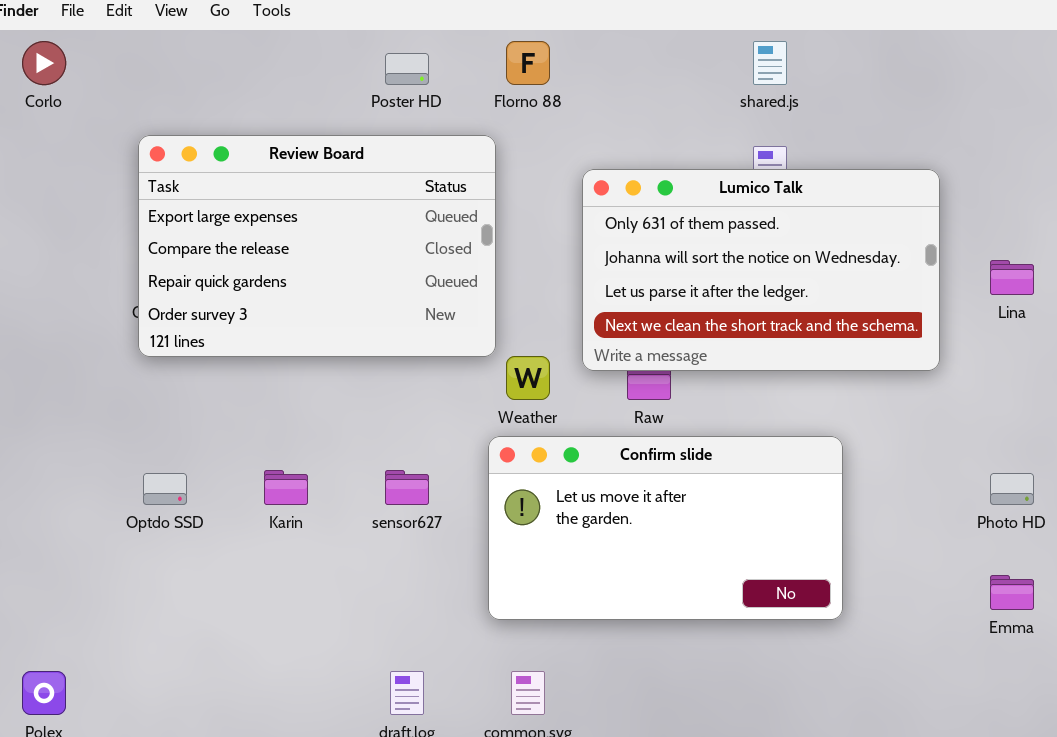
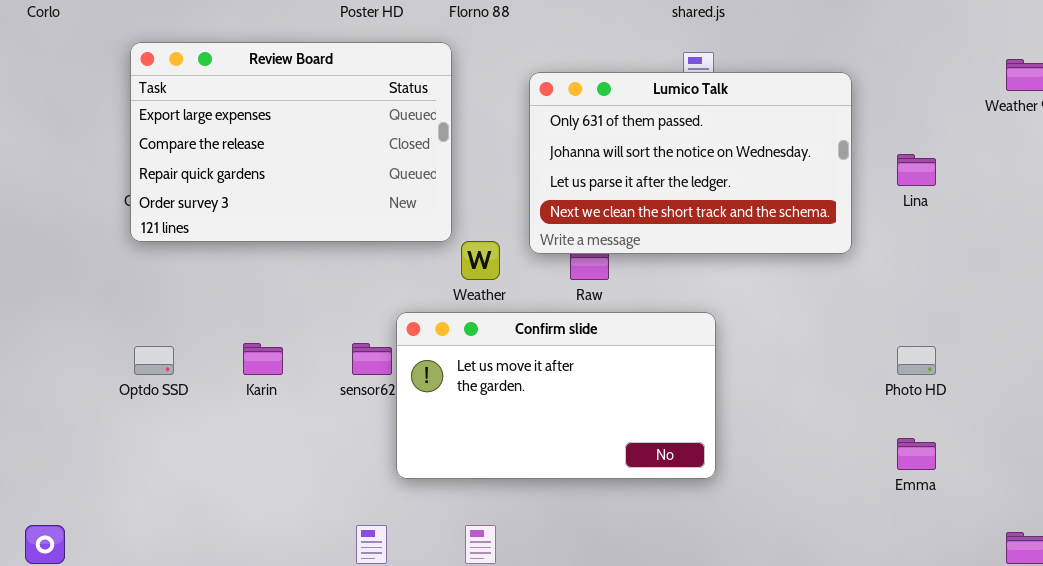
Confirm slide: [488,436,843,620] -> [396,312,716,479], moved

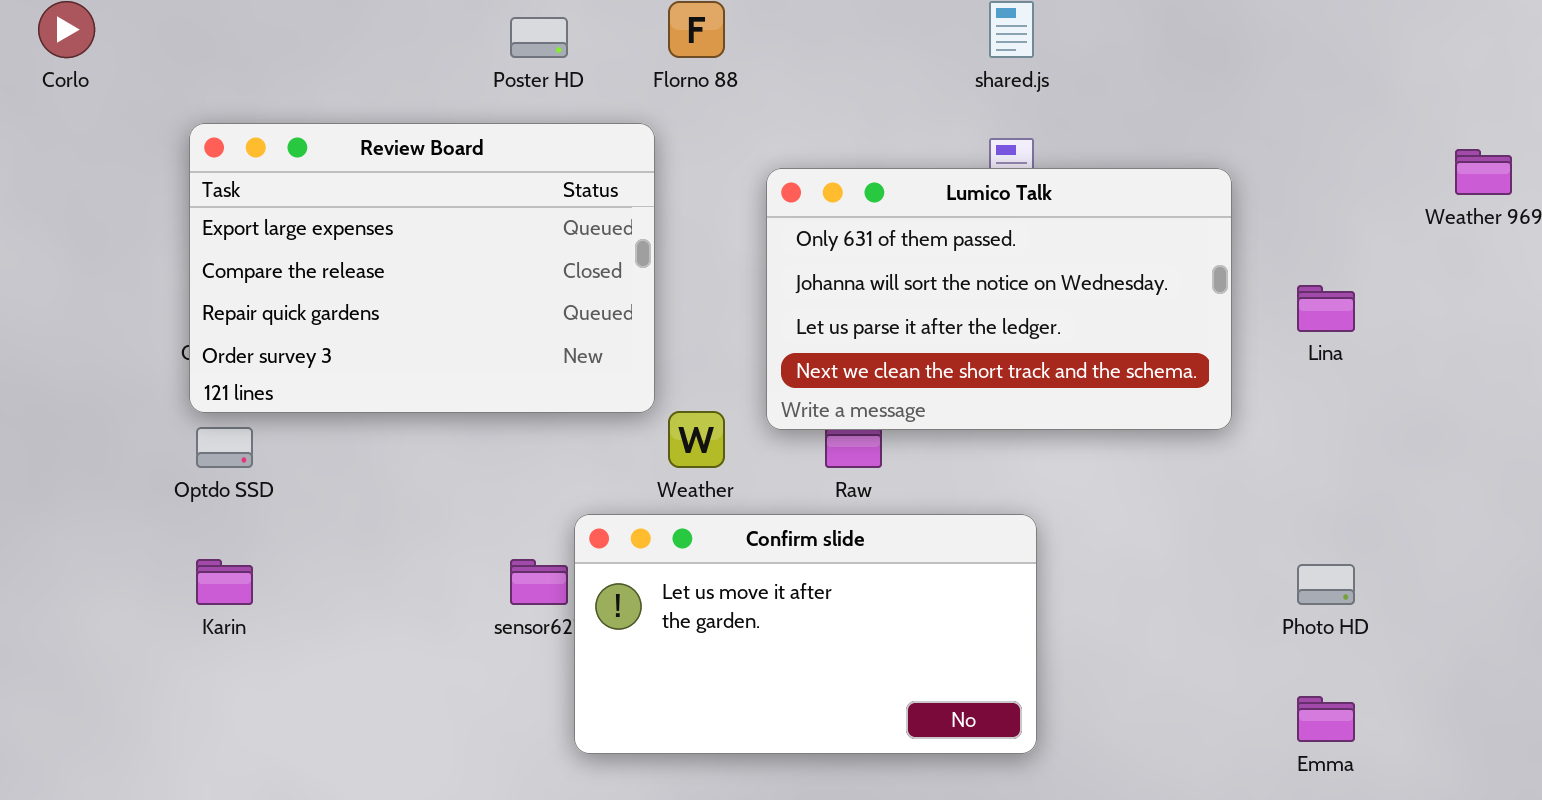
Karin: [243,343,283,375] -> [196,559,253,605], moved
Optdo SSD: [134,346,174,375] -> [196,427,253,468], moved

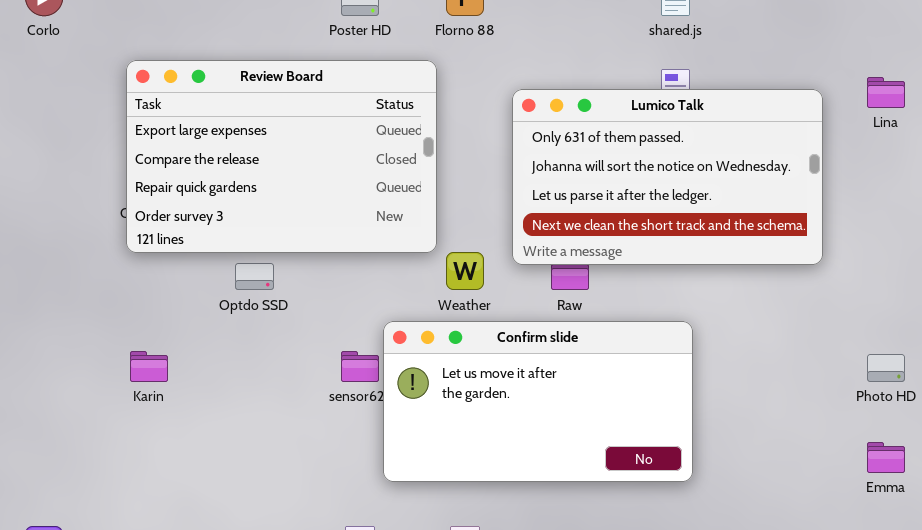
Lina: [1297,285,1355,332] -> [867,77,905,108], moved
Optdo SSD: [196,427,253,468] -> [235,263,274,290], moved

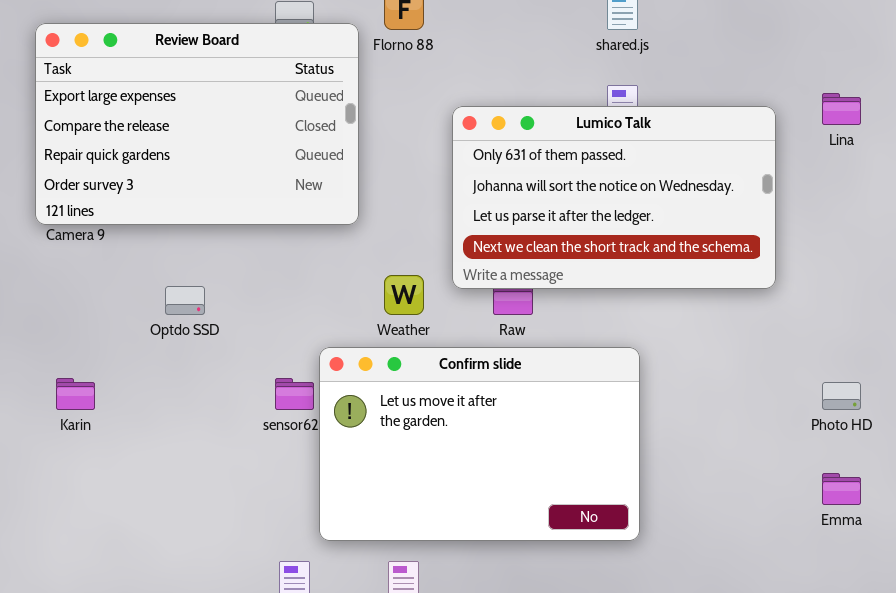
Review Board: [126,60,437,253] -> [35,23,359,225], moved
Confirm slide: [383,321,693,482] -> [319,347,640,541], resized

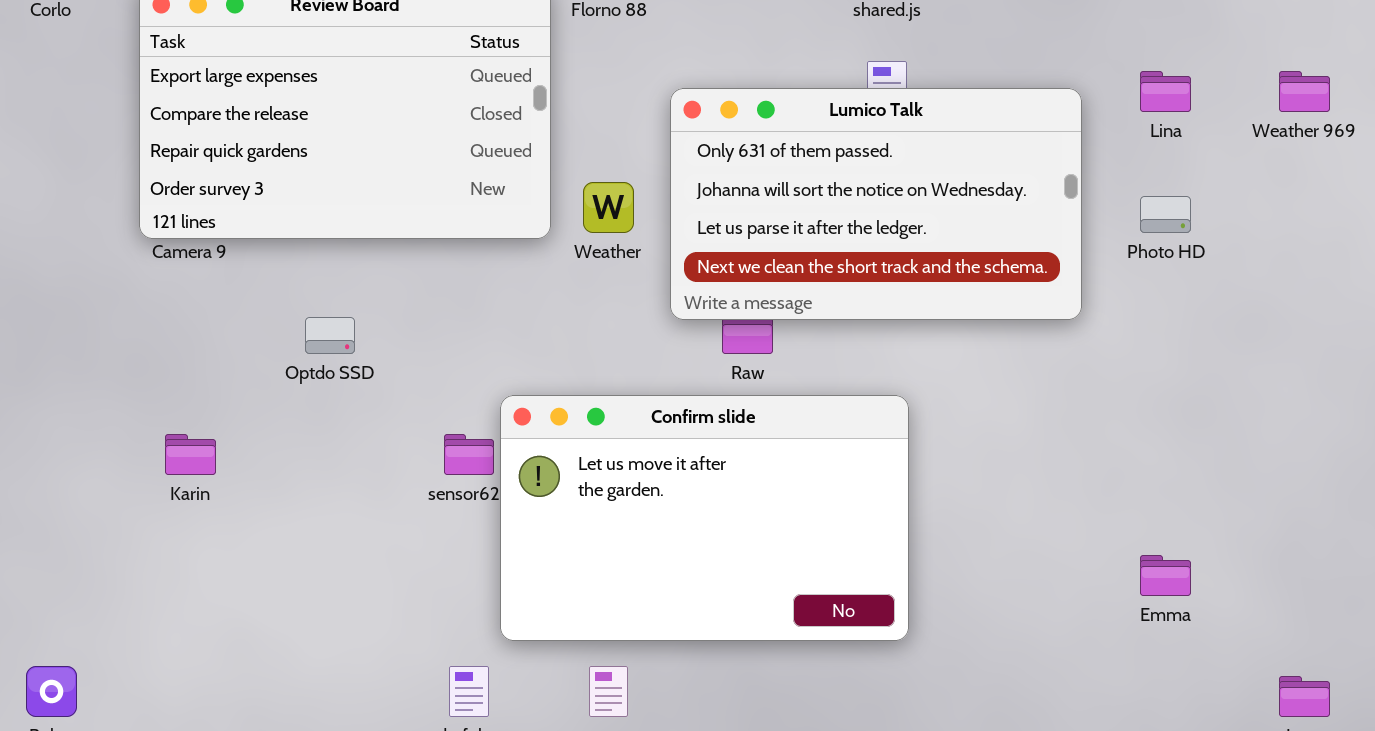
Weather: [384,275,424,315] -> [583,182,634,233], moved
Photo HD: [822,382,861,410] -> [1140,196,1191,233], moved

